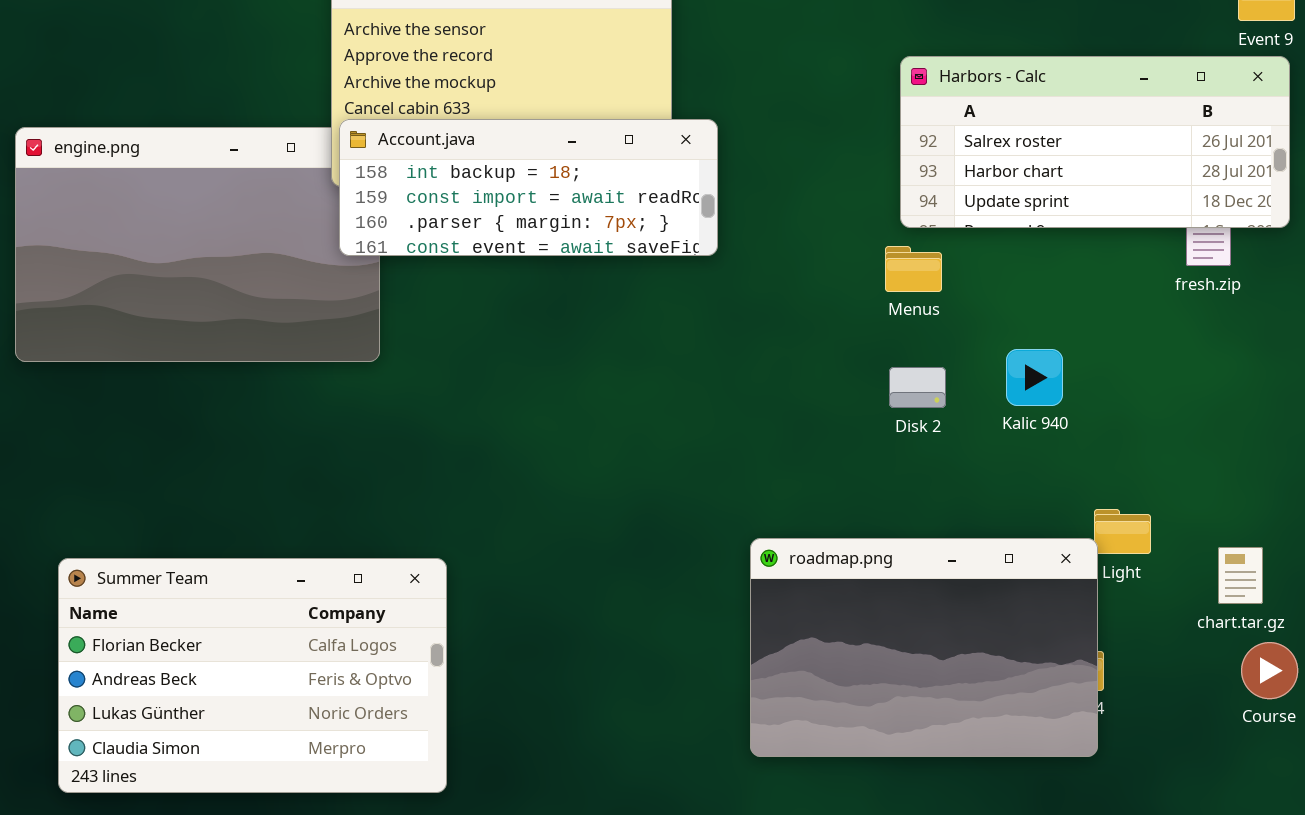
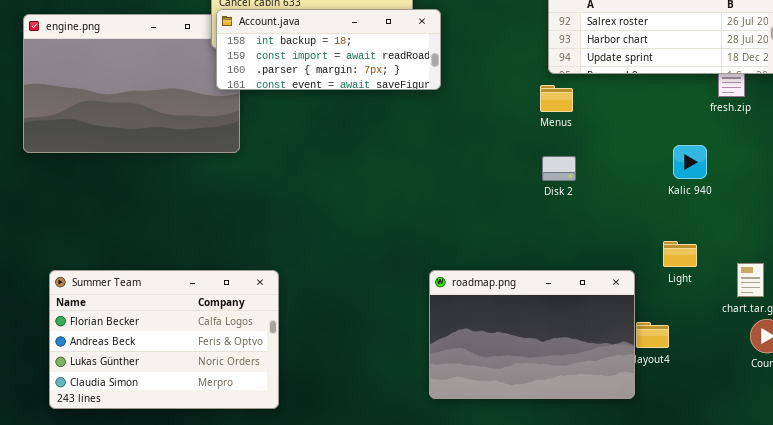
Kalic 940: [1006,349,1063,406] -> [673,145,707,179], moved
roadmap.png: [750,538,1098,757] -> [429,270,635,399], moved

